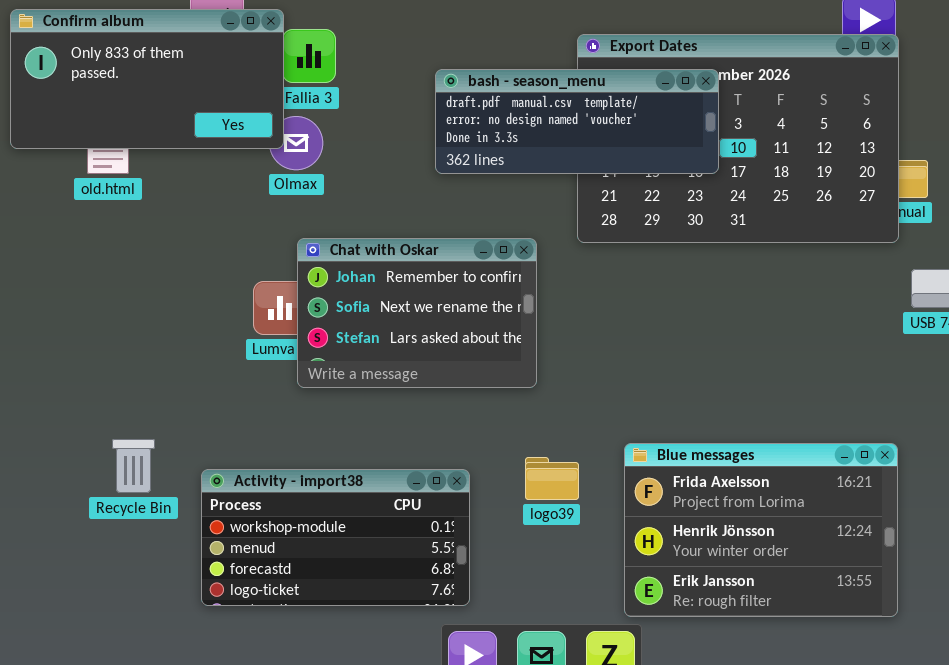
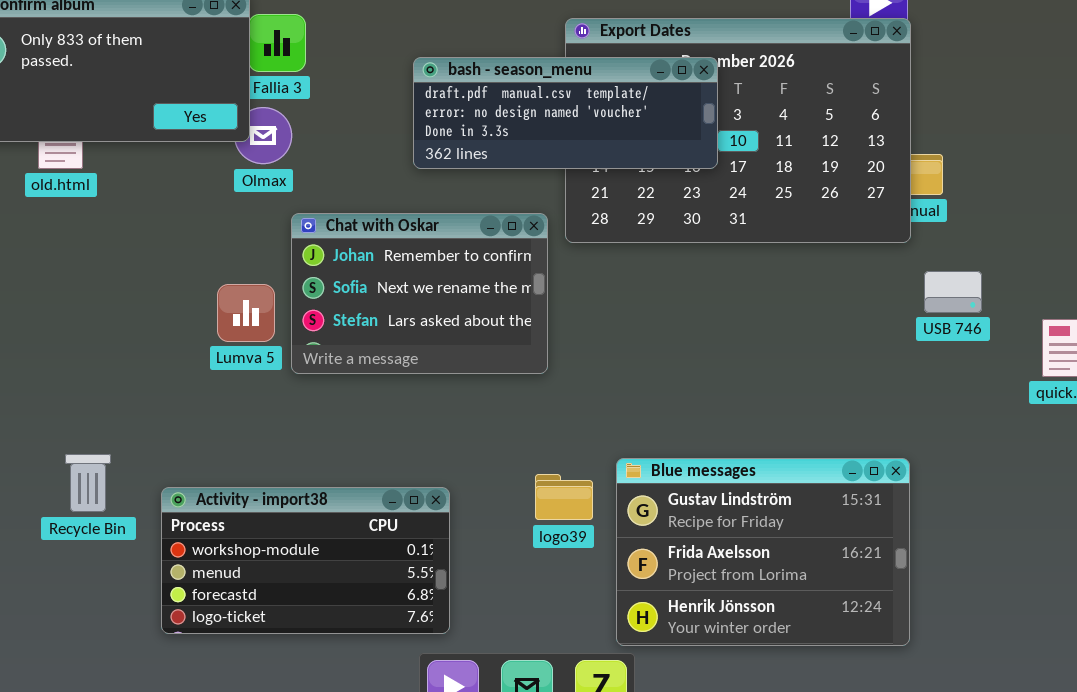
Chat with Oskar: [297,238,537,388] -> [291,213,548,374], moved
Blue messages: [624,443,898,617] -> [616,458,910,646], scrolled up 1 row
logo39: [525,457,579,500] -> [535,474,593,520], moved

